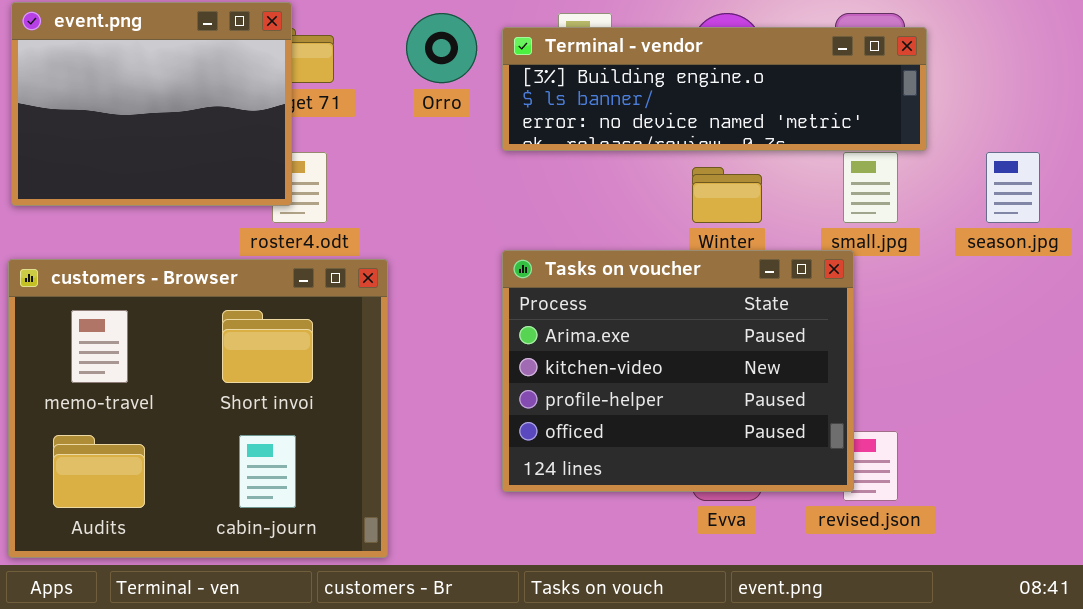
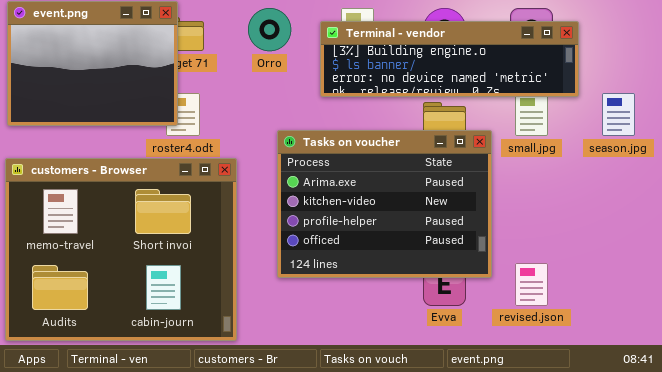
Terminal - vendor: [502,27,927,151] -> [320,21,579,97], moved
Tasks on voucher: [502,250,854,492] -> [277,130,492,278], moved

